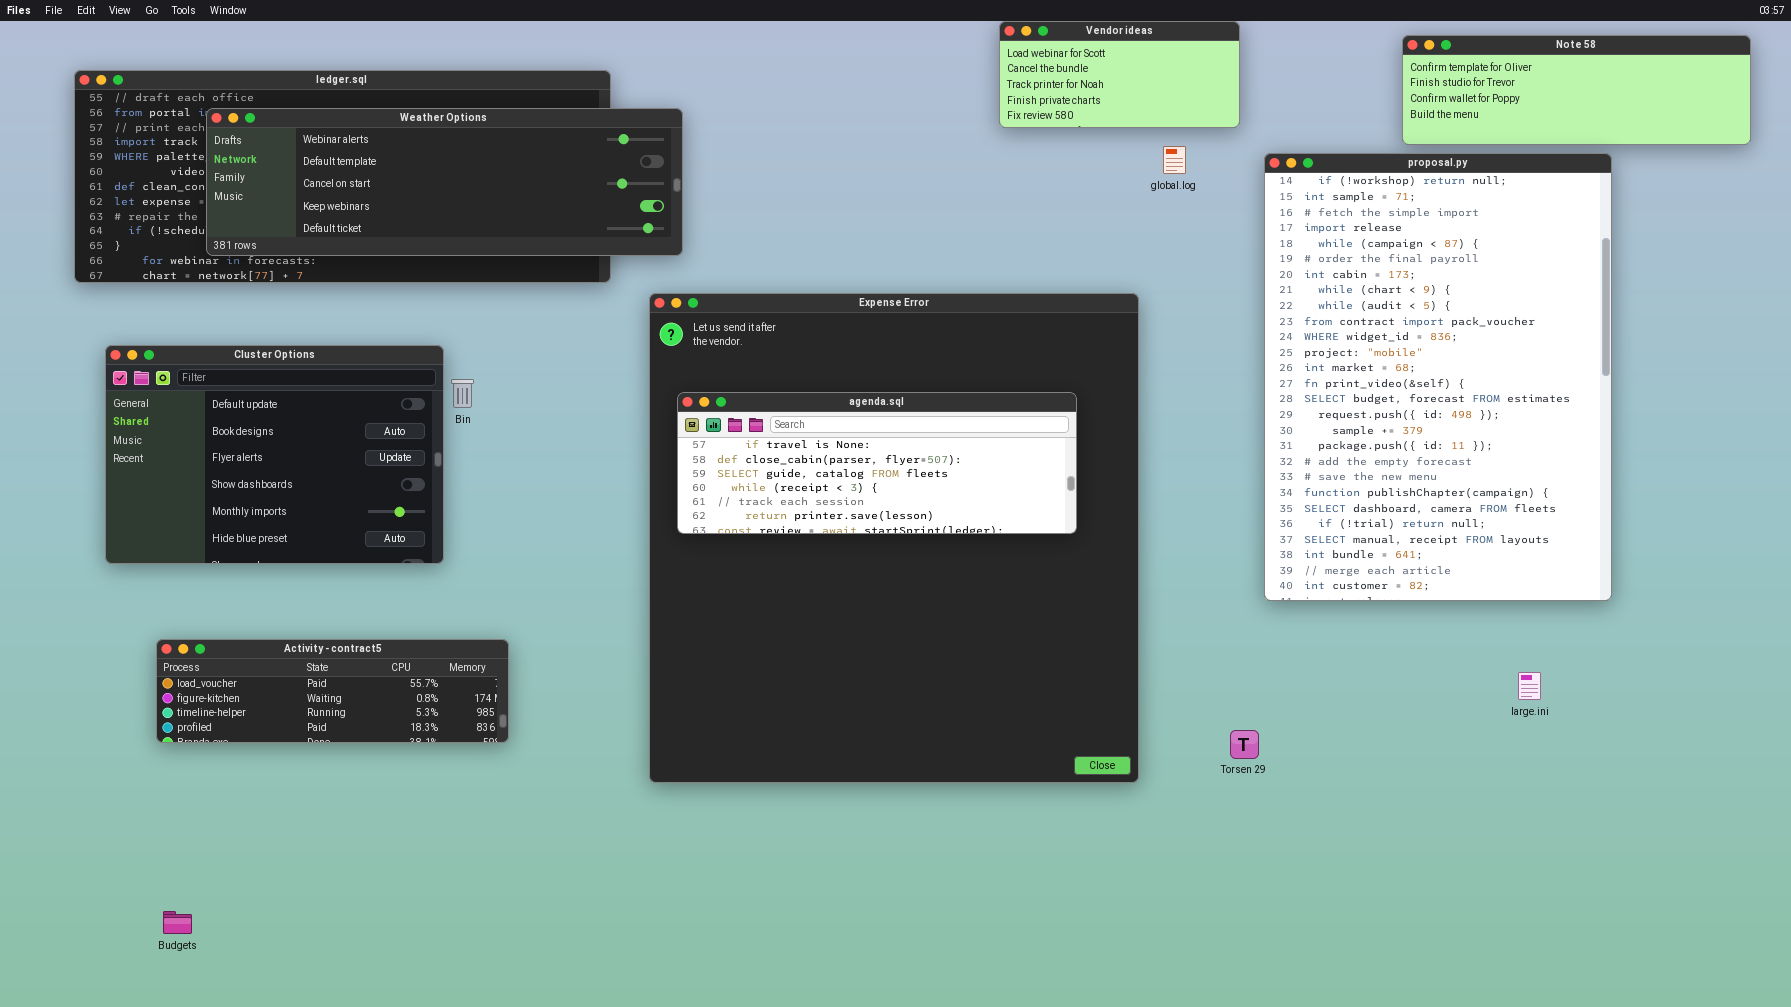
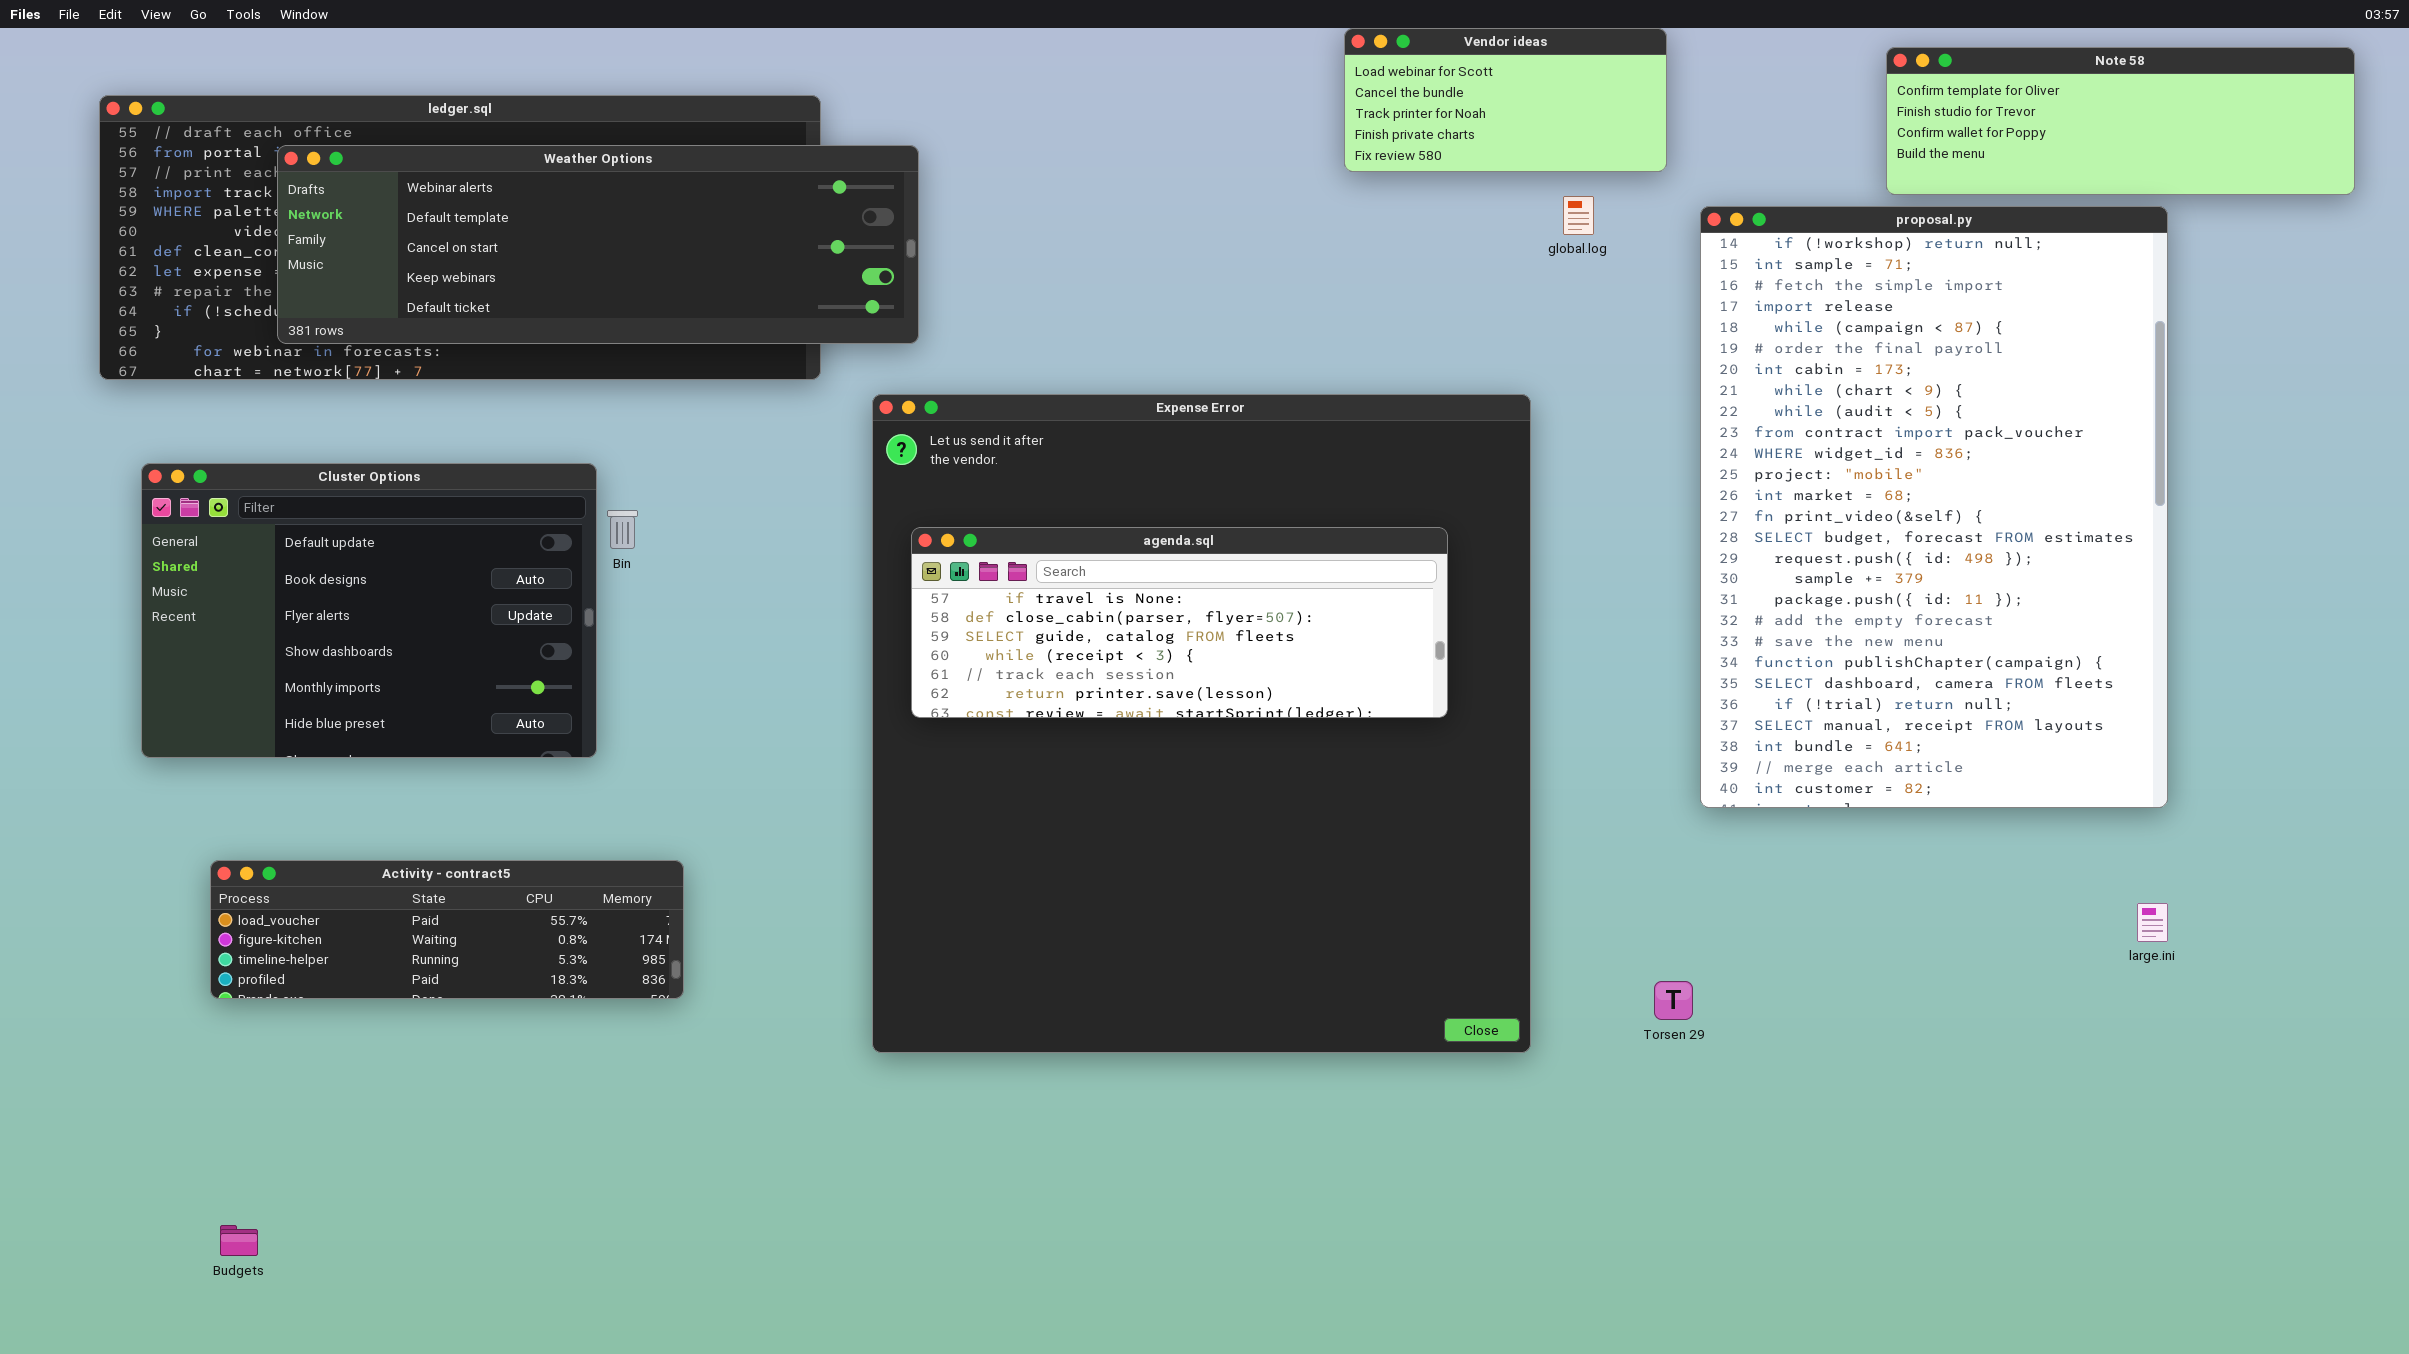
large.ini: [1518,672,1541,700] -> [2137,903,2168,942], moved

